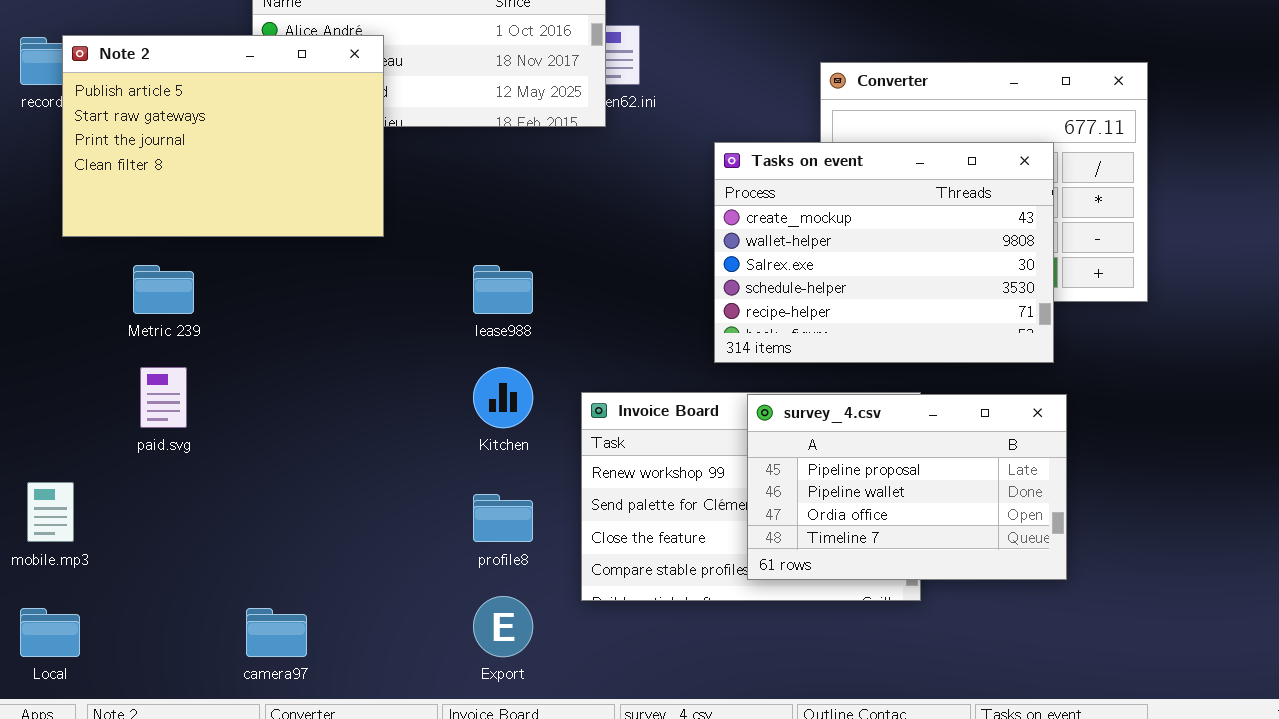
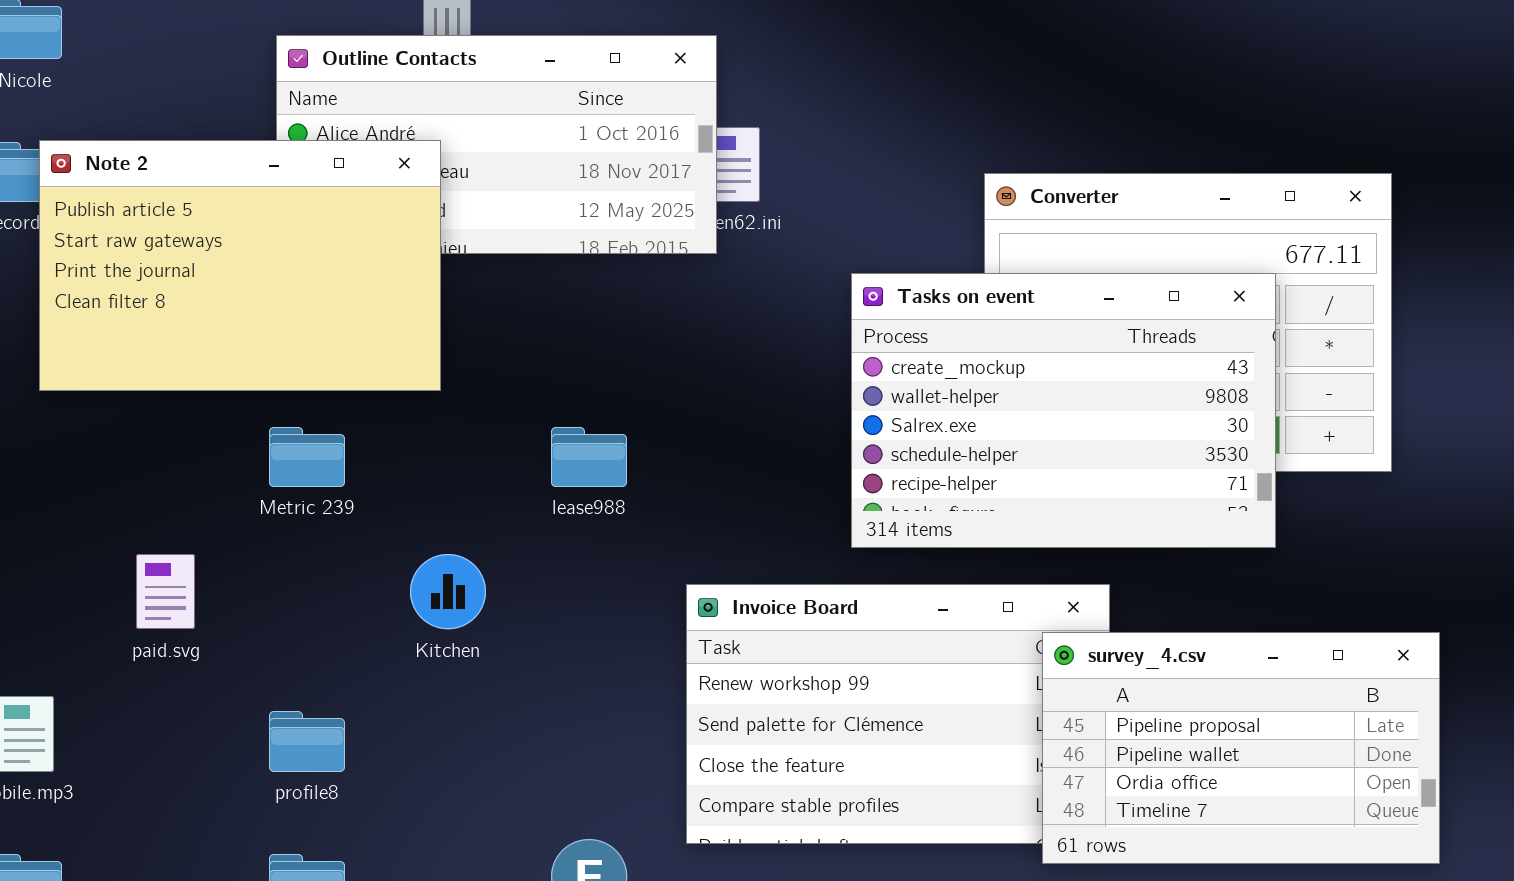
Metric 239: [133,265,194,314] -> [269,427,345,487], moved
Kitchen: [473,367,533,428] -> [410,554,486,629], moved
survey_4.csv: [747,394,1067,580] -> [1042,632,1440,864], moved
profile8: [473,494,533,542] -> [269,711,345,772], moved

